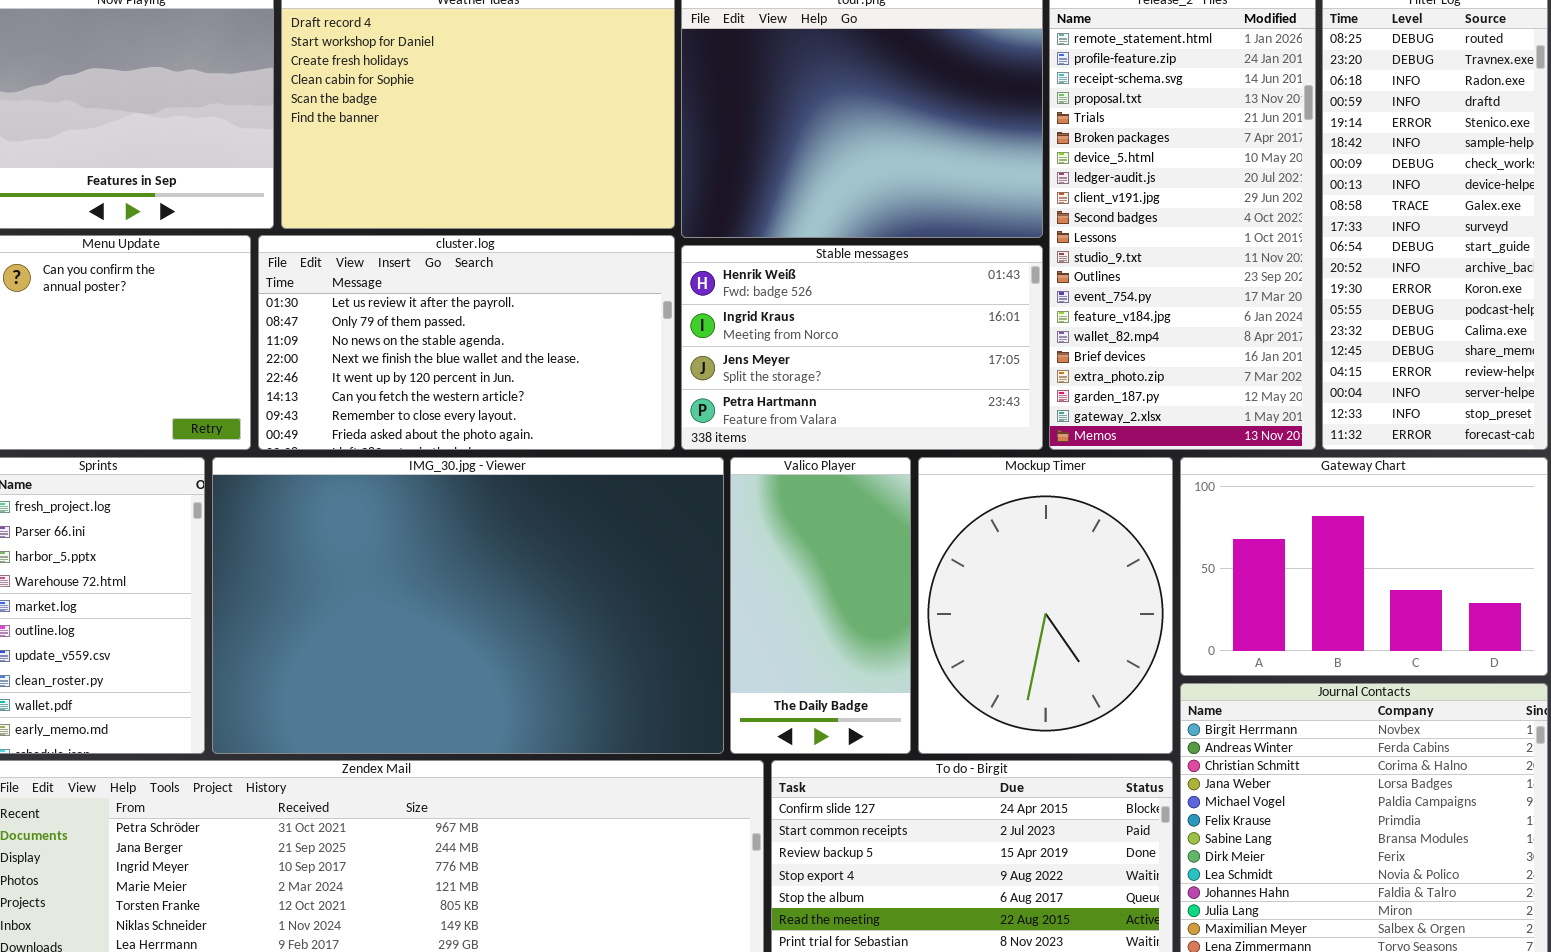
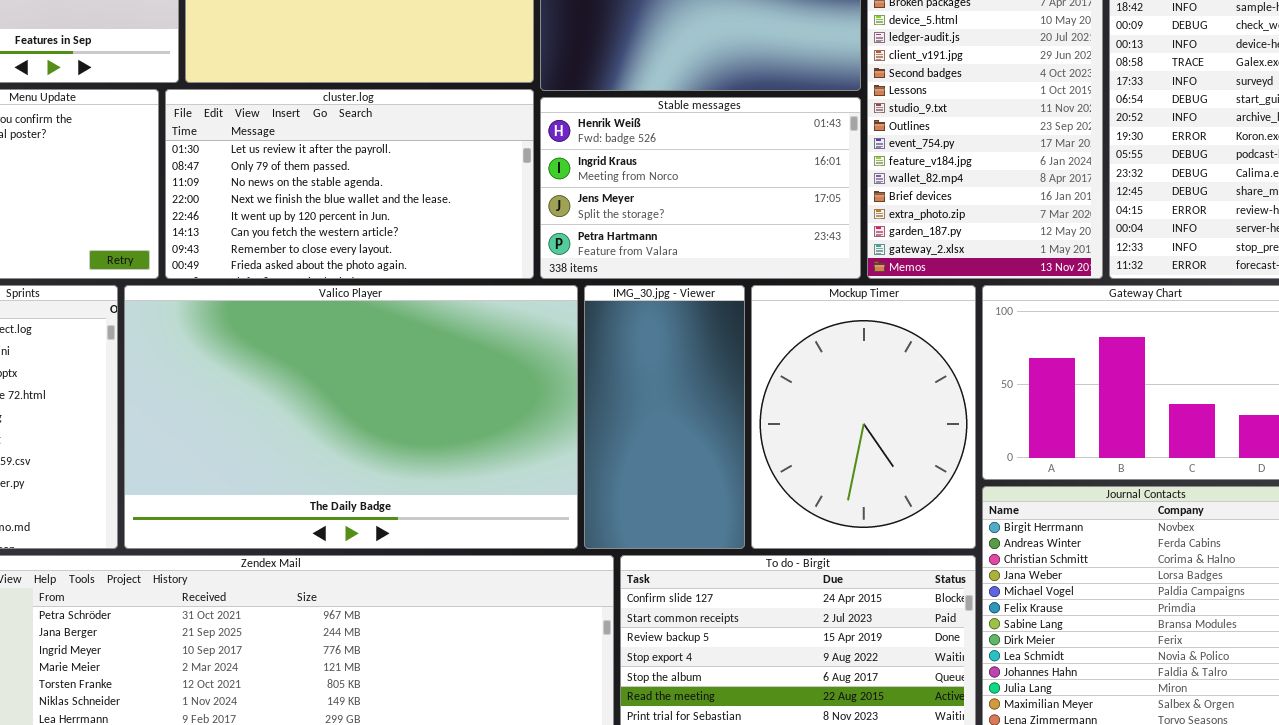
IMG_30.jpg - Viewer: [212,457,724,754] -> [584,285,745,549], moved, resized
Valico Player: [730,457,911,754] -> [124,285,578,549], moved, resized

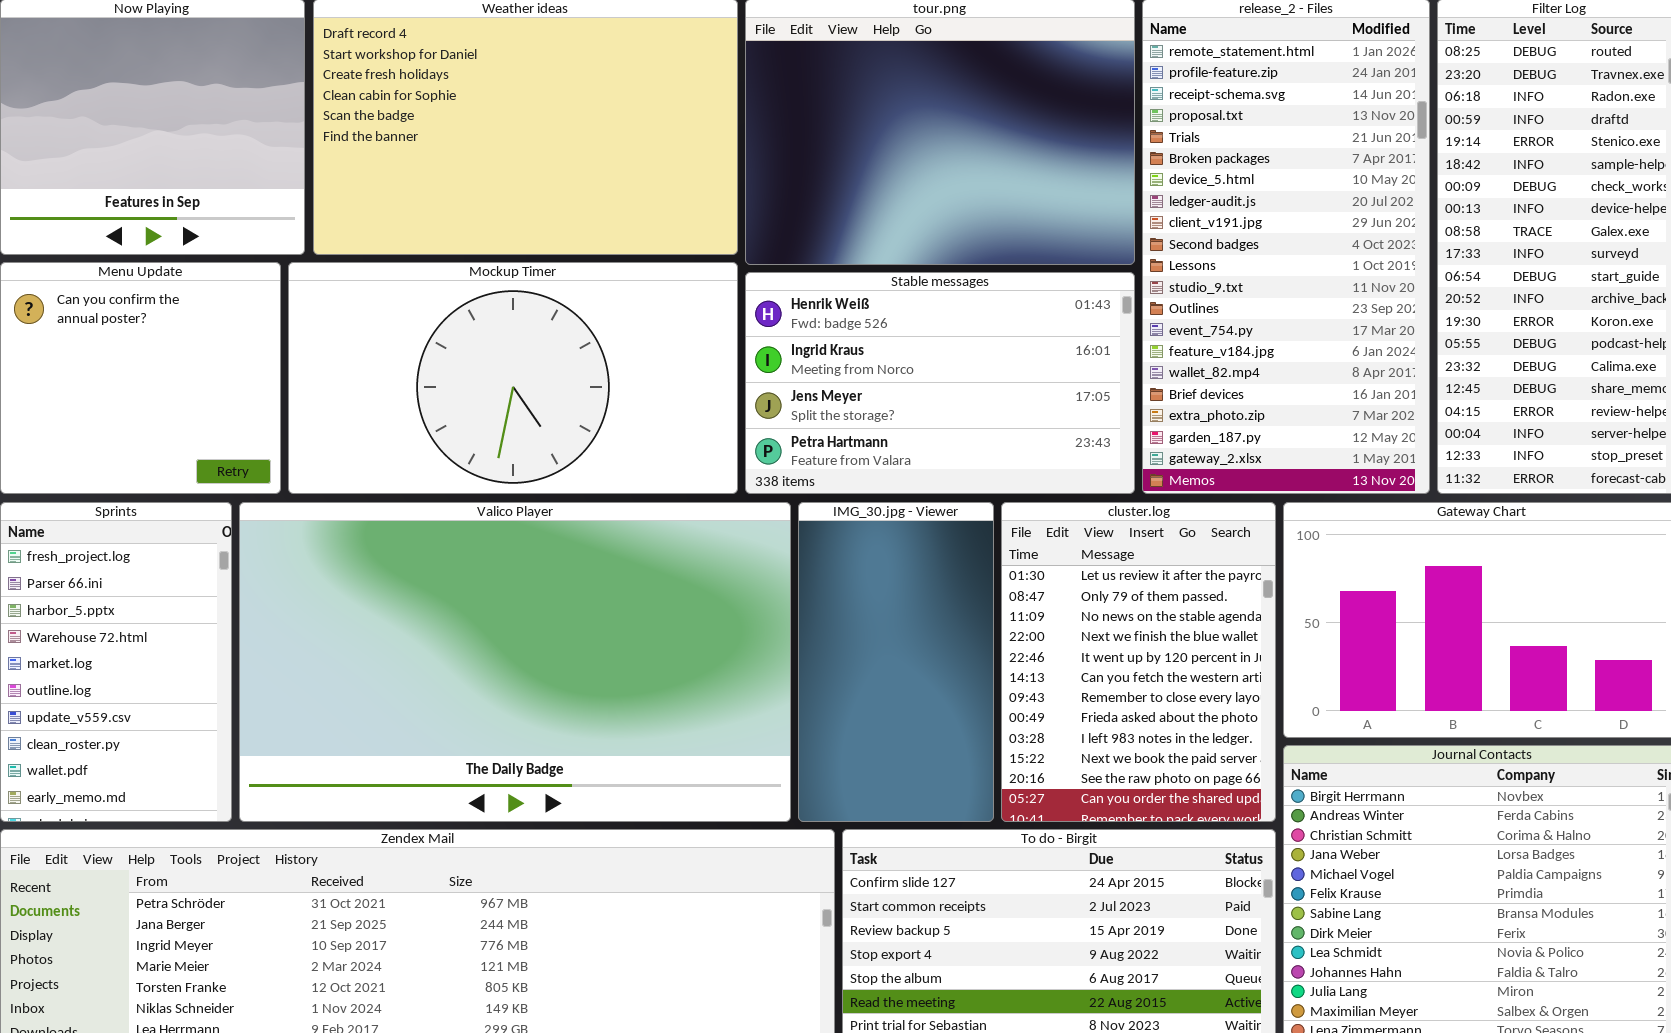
cluster.log: [165,89,534,279] -> [1001,502,1276,822], moved, resized
Mockup Timer: [751,285,976,549] -> [288,262,738,494], moved, resized

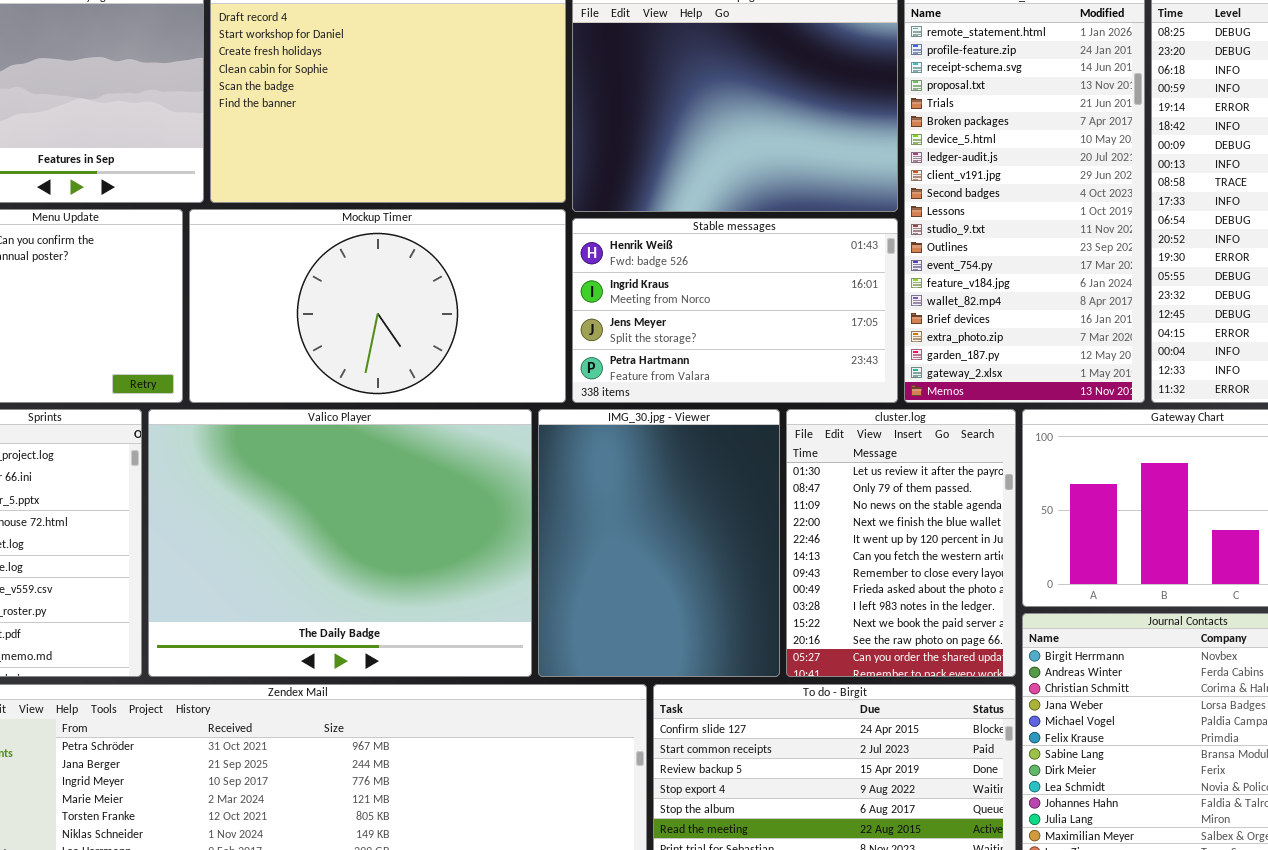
Valico Player: [239,502,791,822] -> [148,409,532,677], resized
IMG_30.jpg - Viewer: [798,502,994,822] -> [538,409,780,677], resized

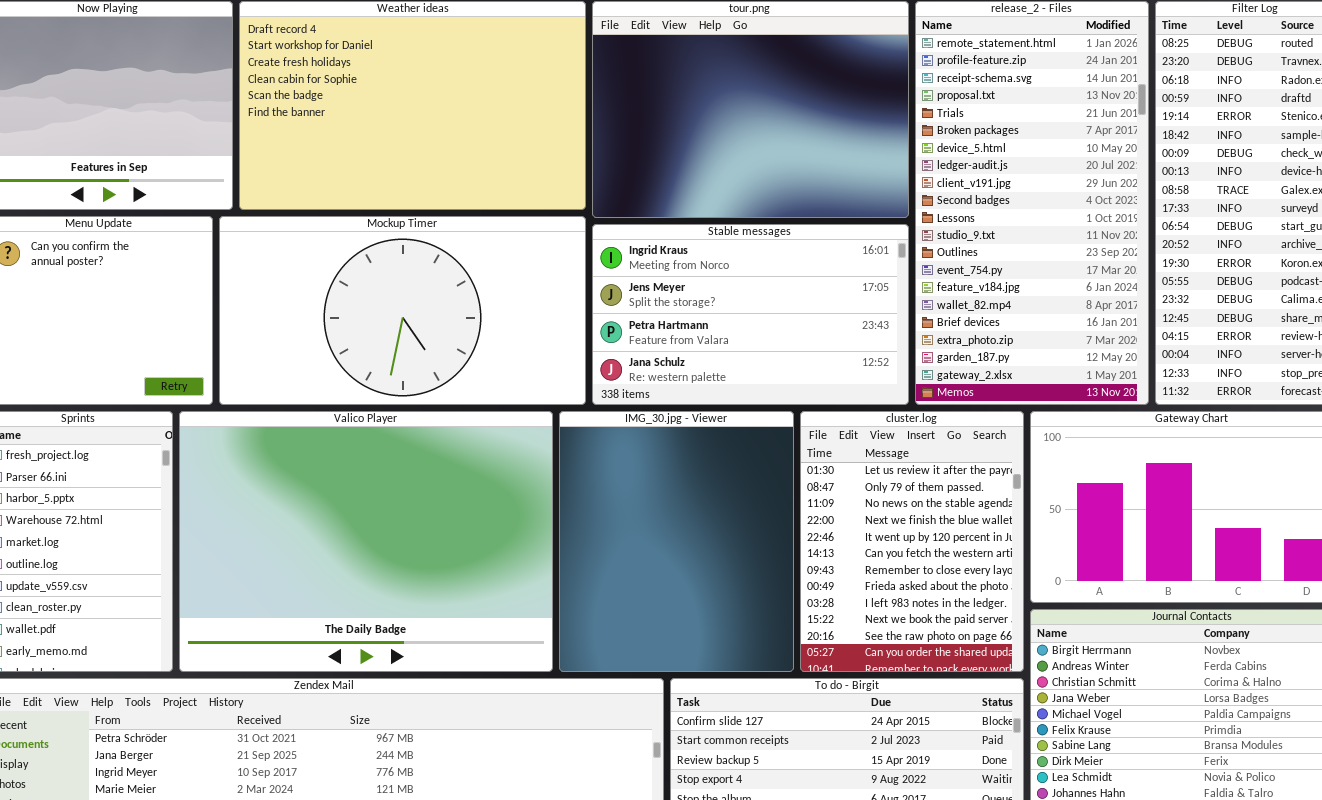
Stable messages: [572,218,898,403] -> [592,224,909,405], scrolled down 1 row

